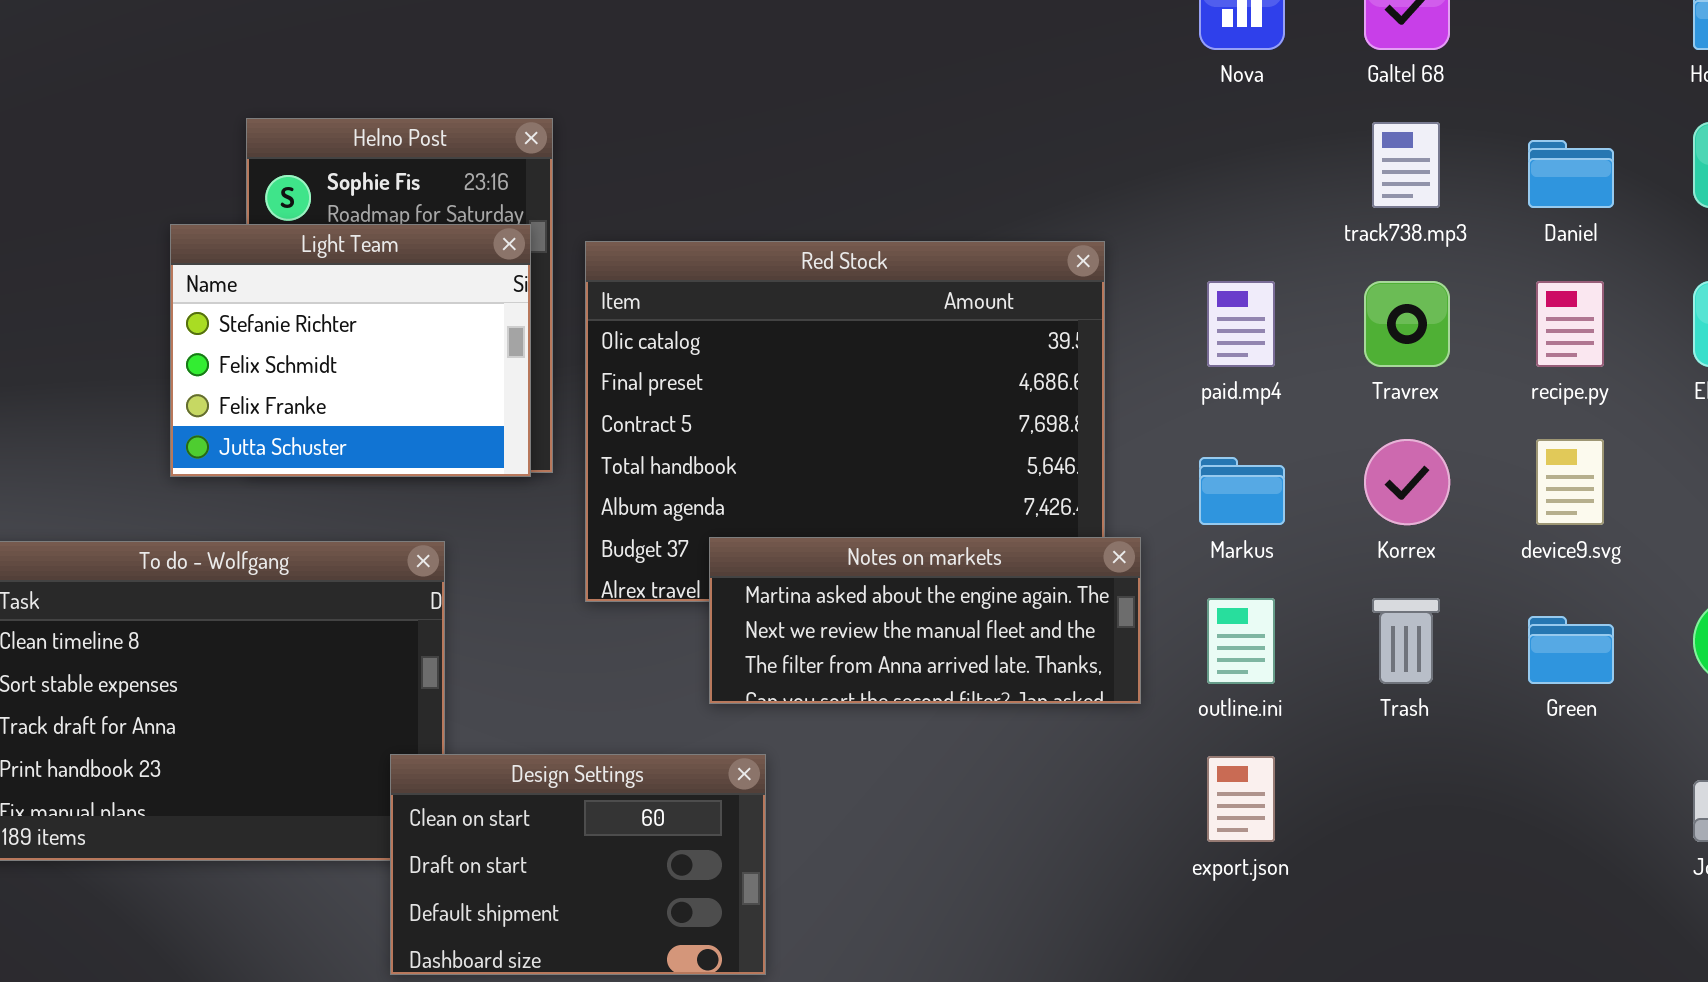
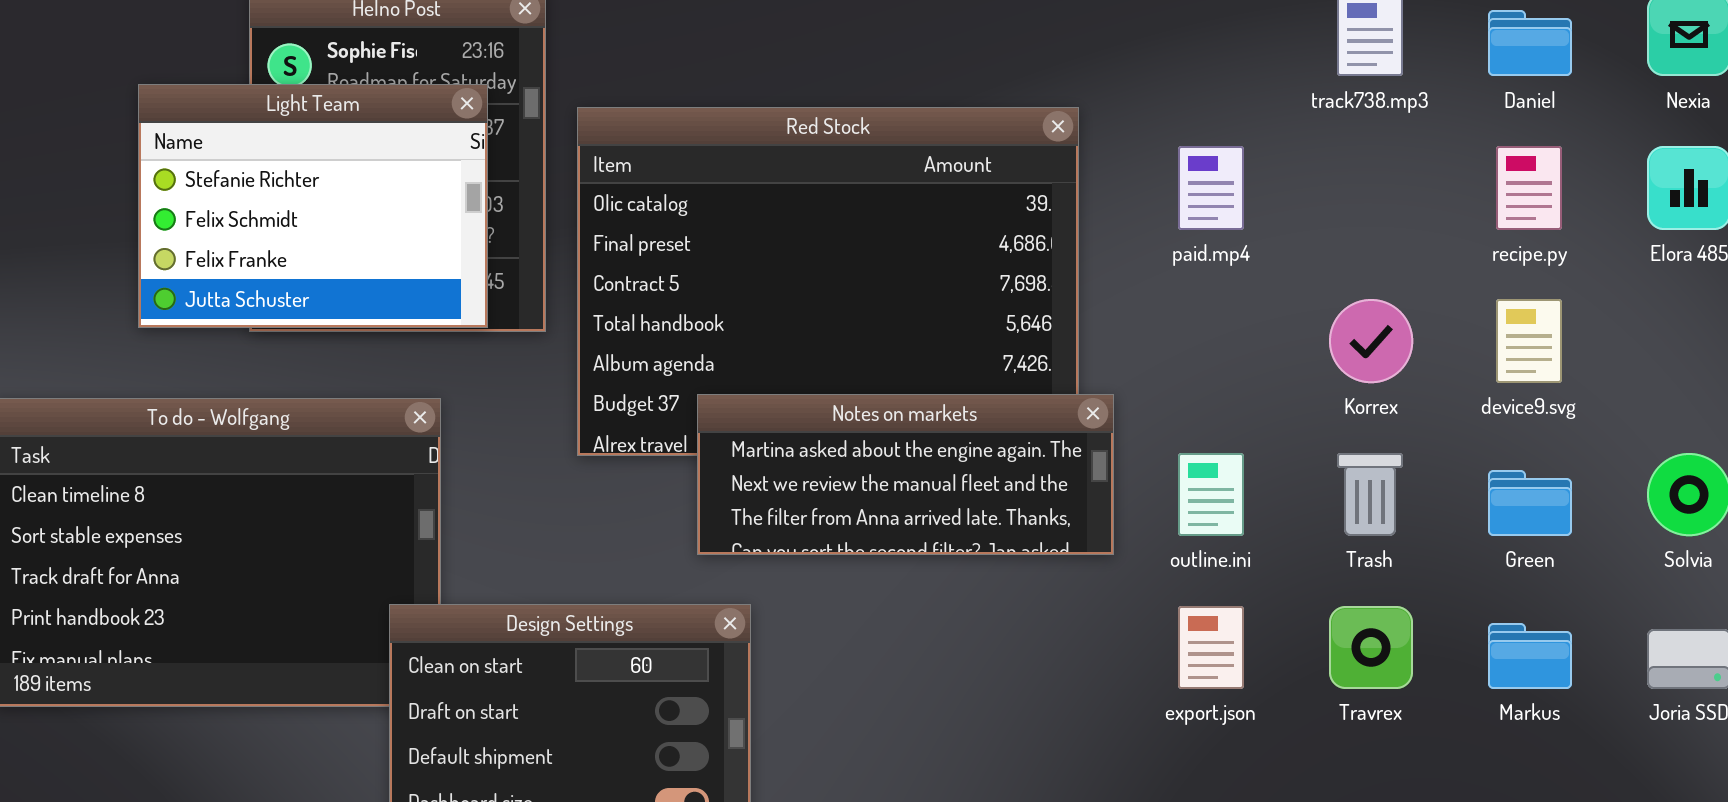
Light Team: [170,224,531,477] -> [138,84,488,328], moved
Travrex: [1364,281,1450,367] -> [1329,606,1413,689], moved
Markus: [1199,457,1285,525] -> [1488,623,1572,689], moved

